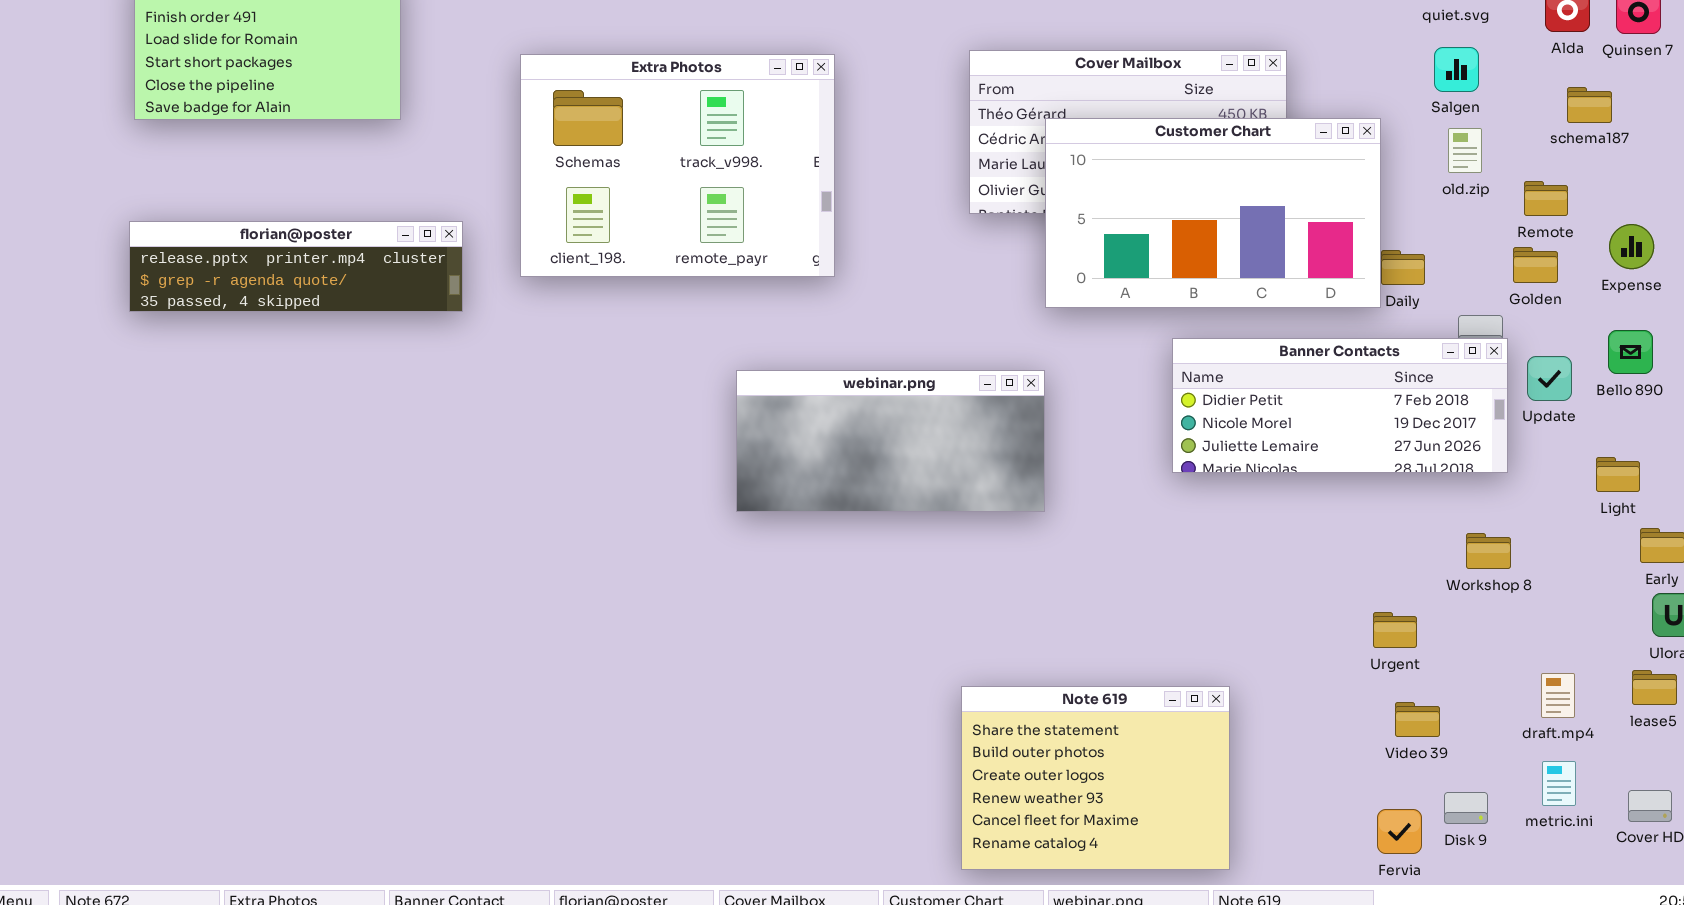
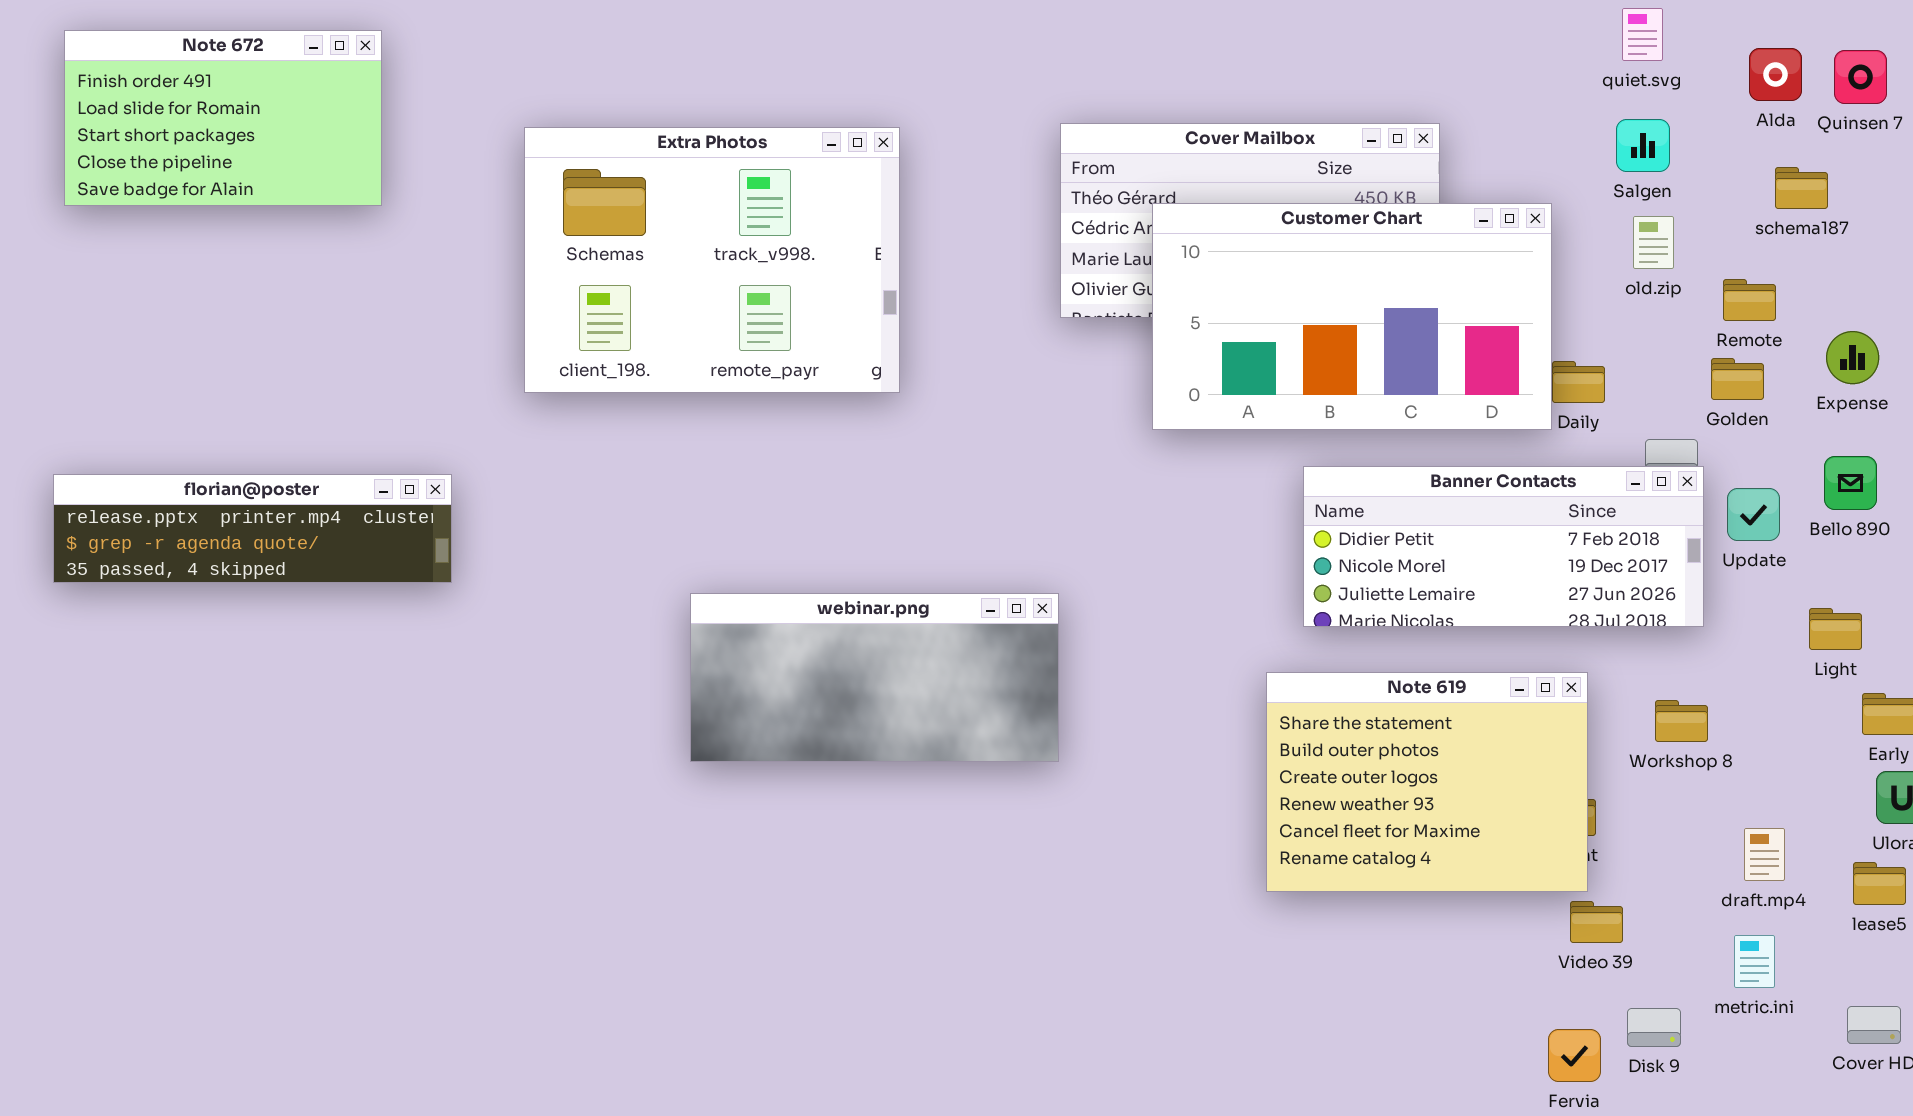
florian@poster: [129,221,463,312] -> [53,474,452,583], moved
webinar.png: [736,370,1045,512] -> [690,593,1059,762], moved
draft.mp4: [1541,673,1575,718] -> [1744,828,1785,881], moved
Note 619: [961,686,1230,870] -> [1266,672,1588,892], moved
metric.ini: [1542,761,1576,806] -> [1734,935,1775,988], moved

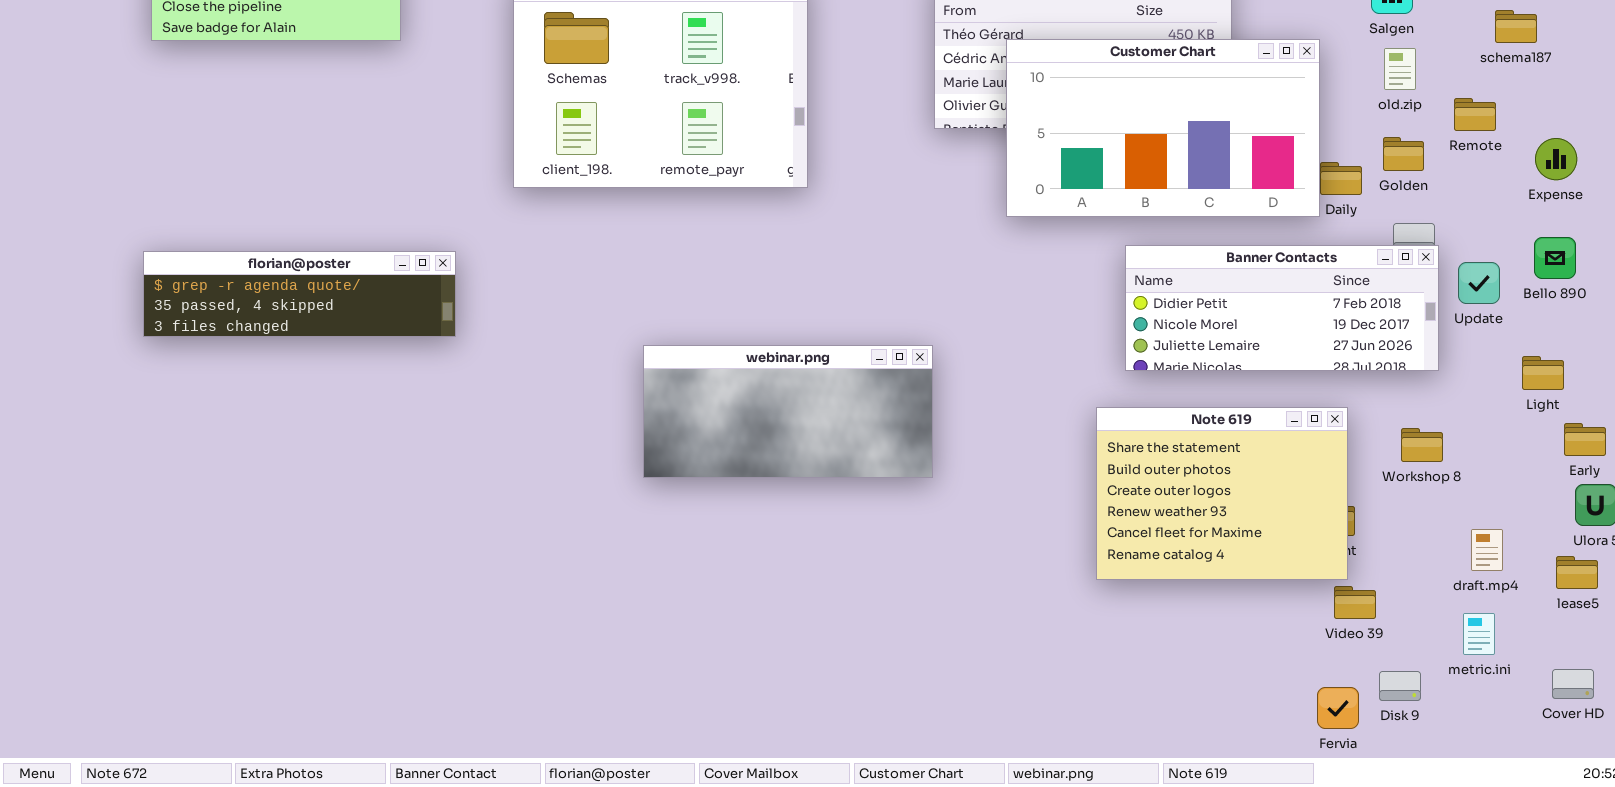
Golden: [1711,358,1764,400] -> [1383,137,1424,171], moved
florian@poster: [53,474,452,583] -> [143,251,456,337], scrolled down 1 row

